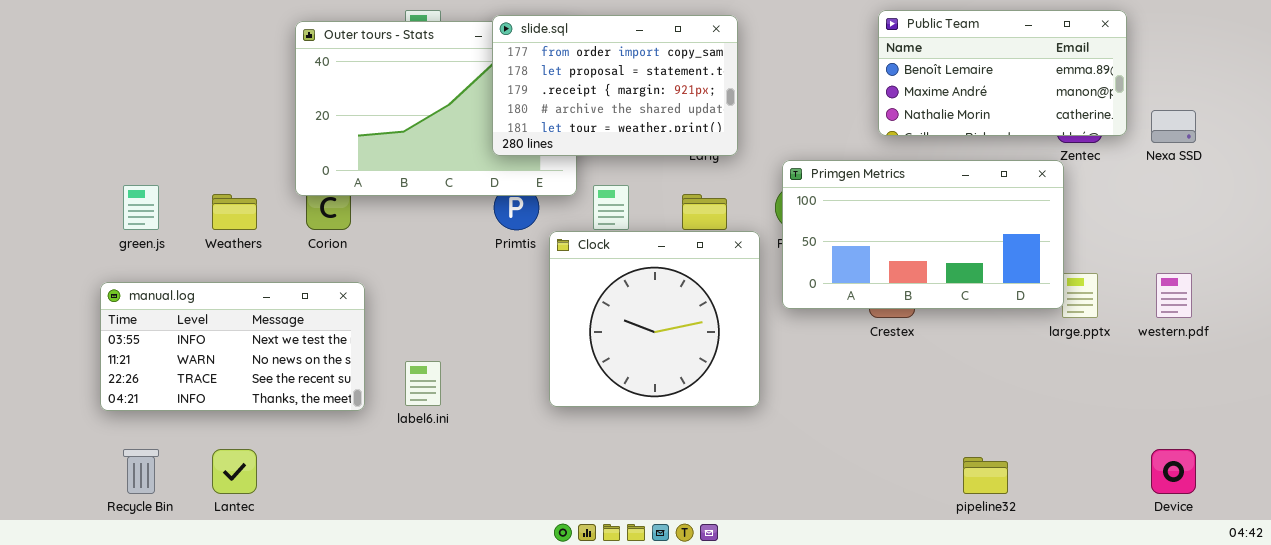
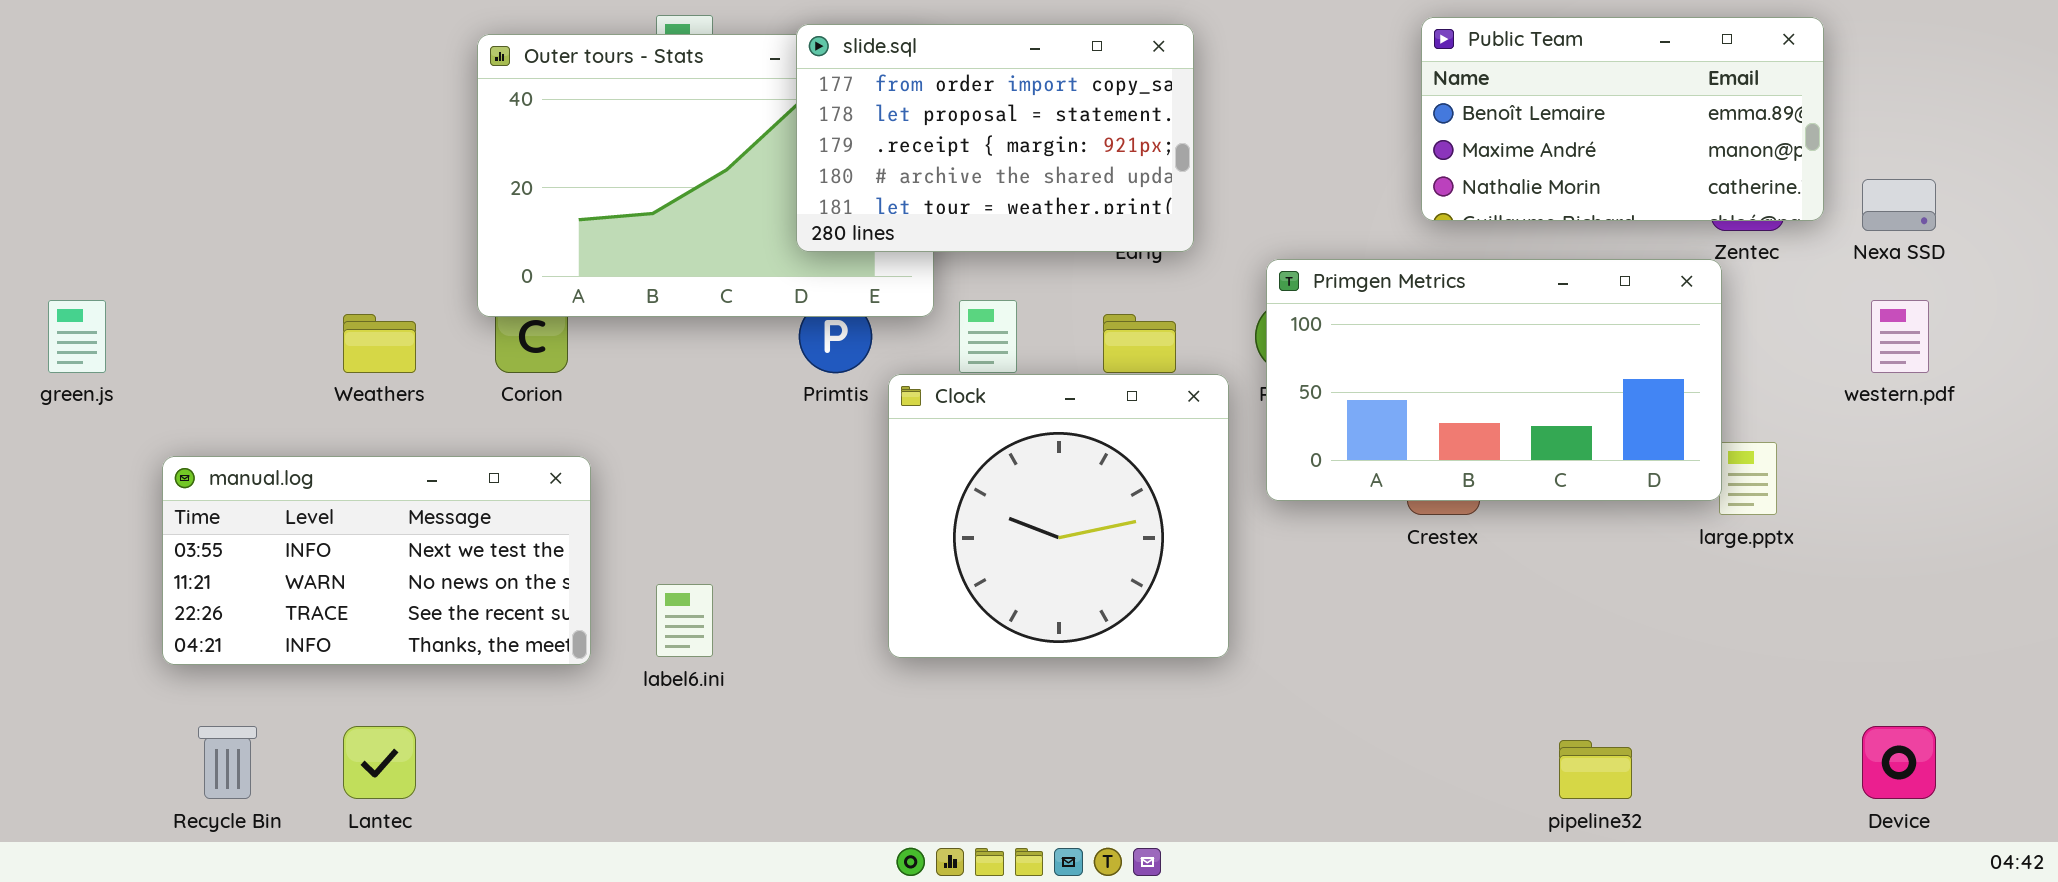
green.js: [123,185,159,230] -> [48,300,106,373], moved
western.pdf: [1156,273,1192,318] -> [1871,300,1929,373], moved

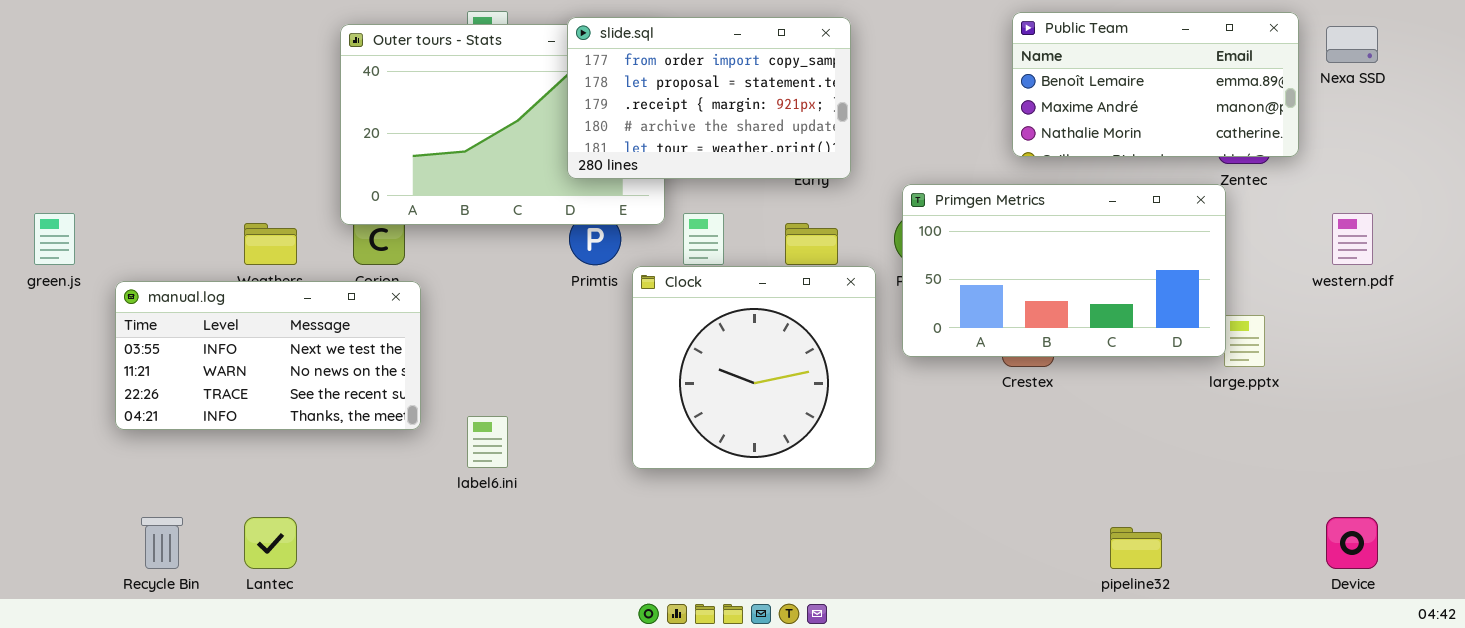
Nexa SSD: [1862,179,1936,231] -> [1326,26,1378,63], moved
manual.log: [162,456,591,665] -> [115,281,421,430], moved

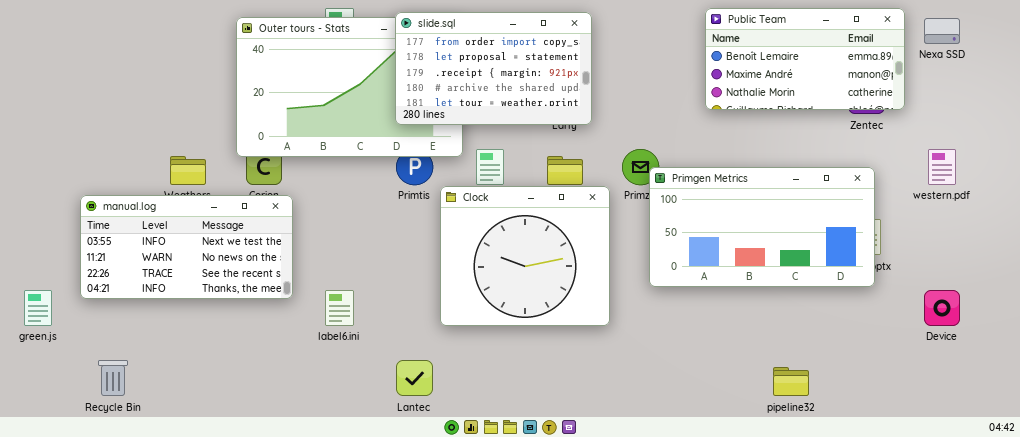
Primgen Metrics: [902,184,1226,357] -> [649,167,875,287], moved
green.js: [34,213,75,265] -> [24,290,52,326], moved
Lantec: [244,517,297,569] -> [396,360,433,396], moved
Device: [1326,517,1378,569] -> [924,290,960,326], moved

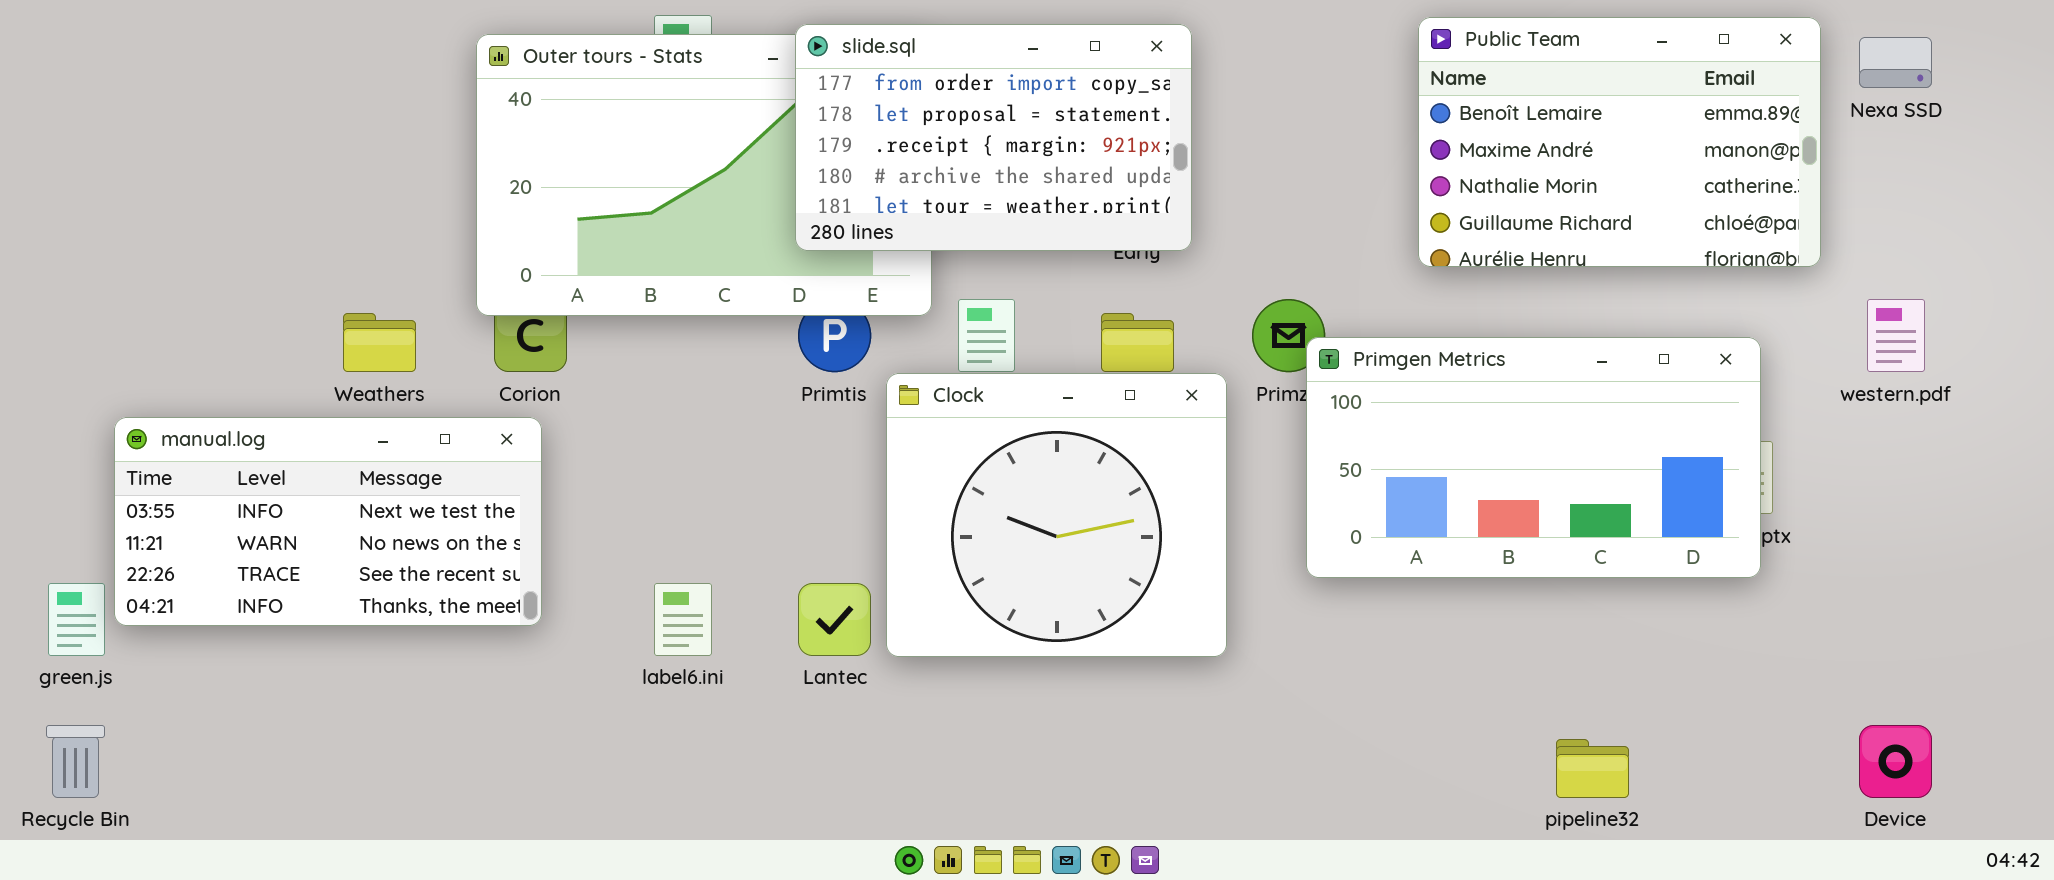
Public Team: [705,8,905,110] -> [1418,17,1821,267], resized
manual.log: [80,195,293,299] -> [114,417,542,626], moved
Device: [924,290,960,326] -> [1859,725,1932,798], moved
Recycle Bin: [98,360,128,396] -> [46,725,105,798], moved
Lantec: [396,360,433,396] -> [798,583,871,656], moved

